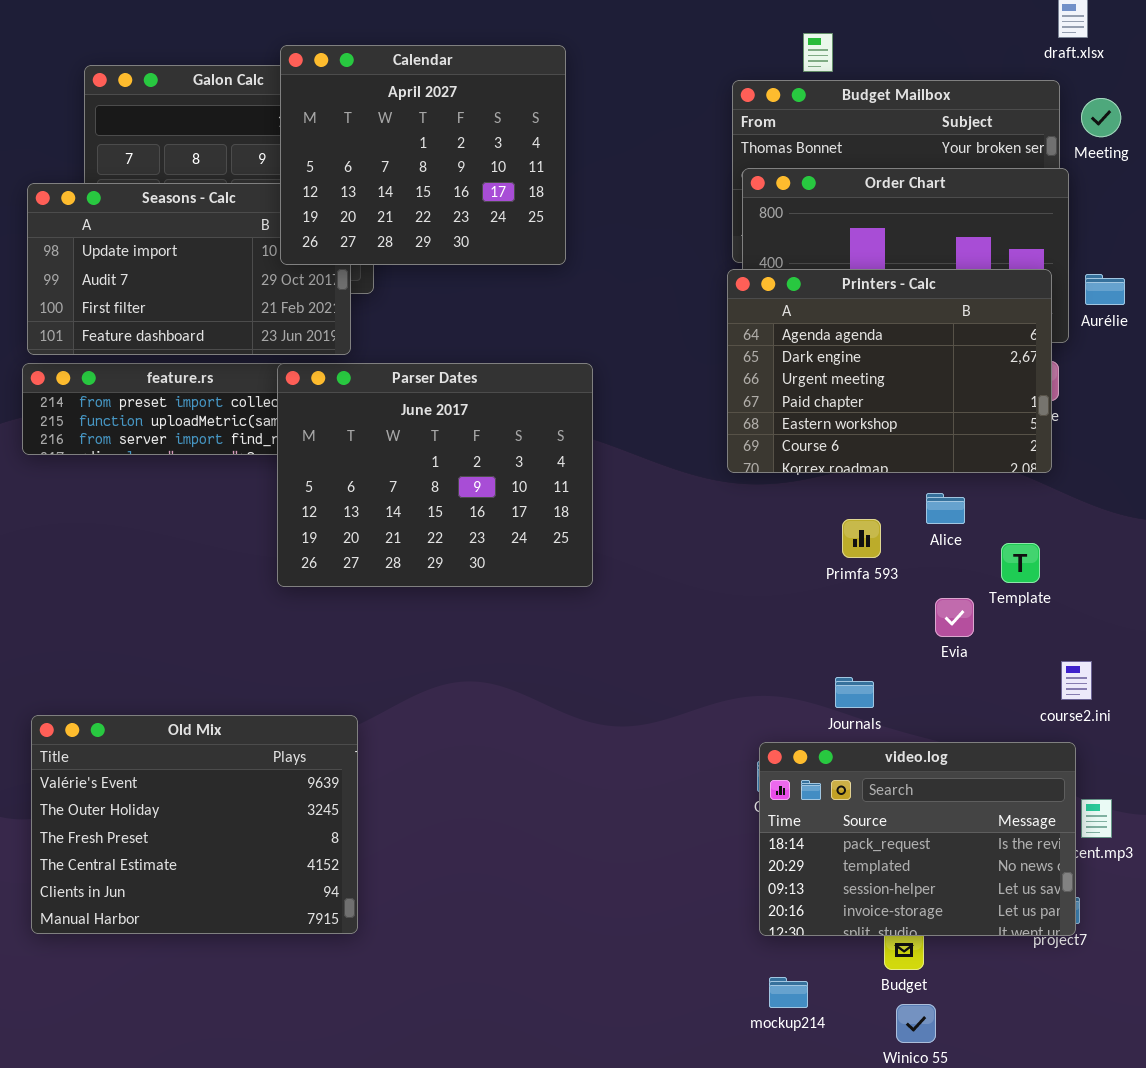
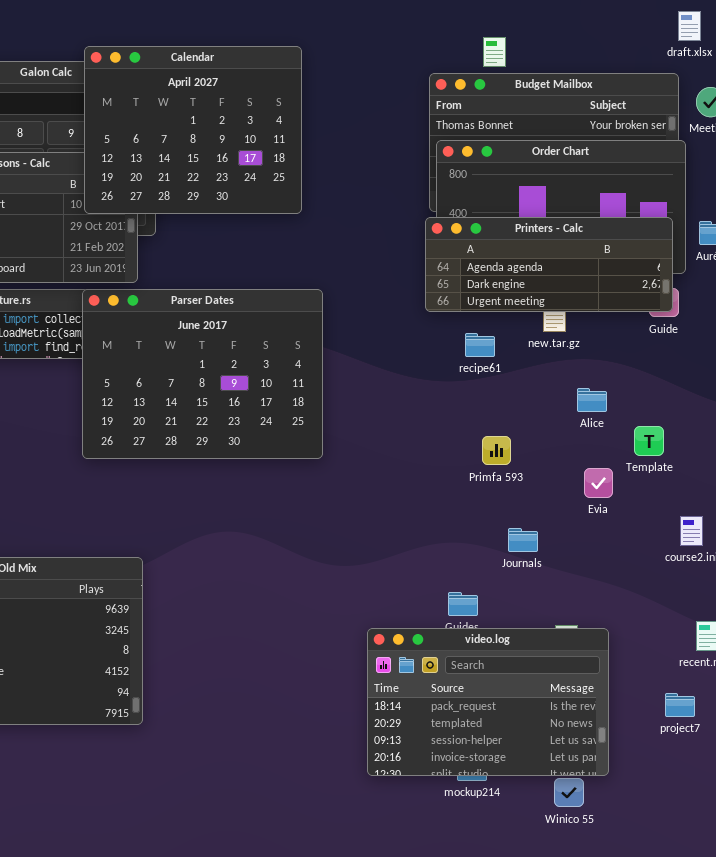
Printers - Calc: [727,269,1052,473] -> [425,217,673,312], resized
Primfa 593: [842,519,881,558] -> [482,436,511,465], moved
video.log: [759,742,1076,936] -> [367,628,609,776], moved

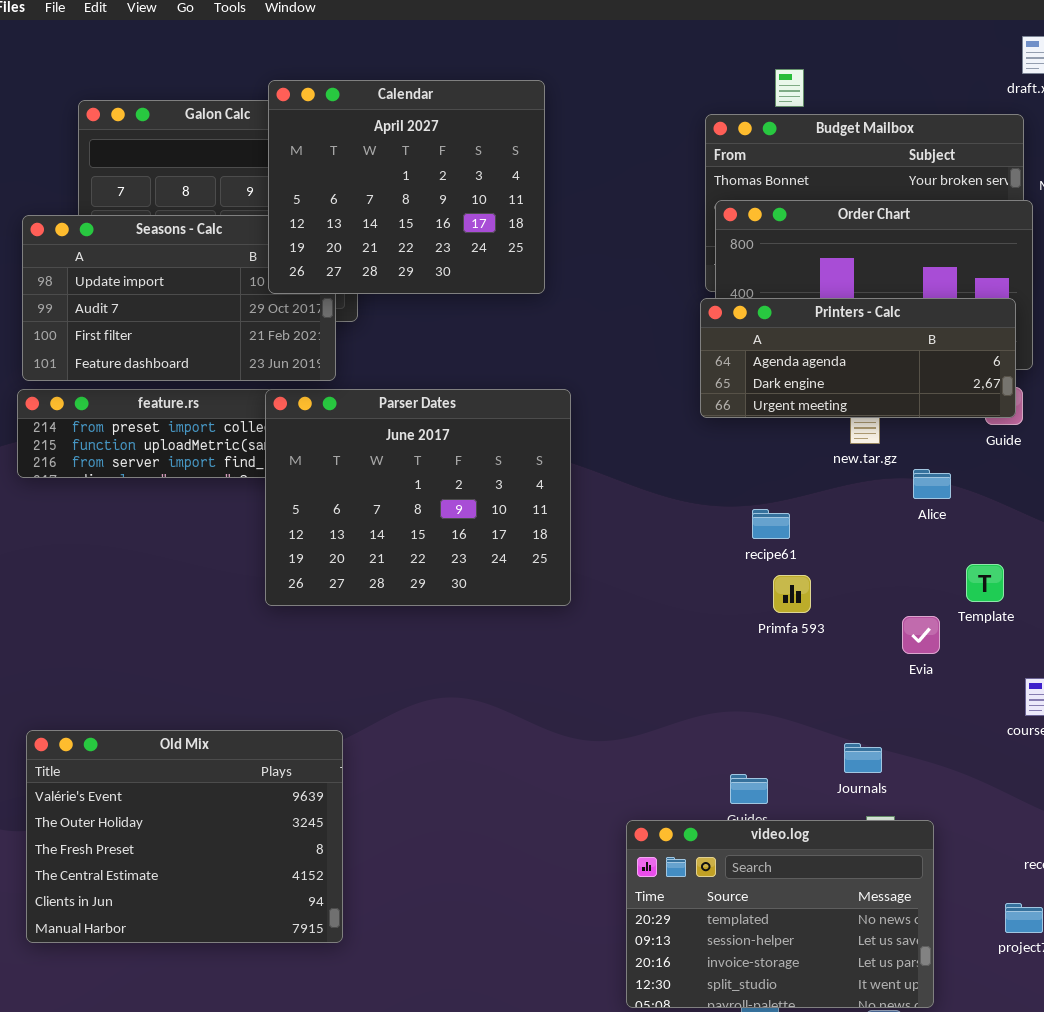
recipe61: [465,333,495,357] -> [752,509,790,539], moved
Alice: [577,388,607,412] -> [913,469,951,499], moved
Journals: [508,528,538,552] -> [844,743,882,773], moved
video.log: [367,628,609,776] -> [626,820,934,1008], scrolled down 1 row

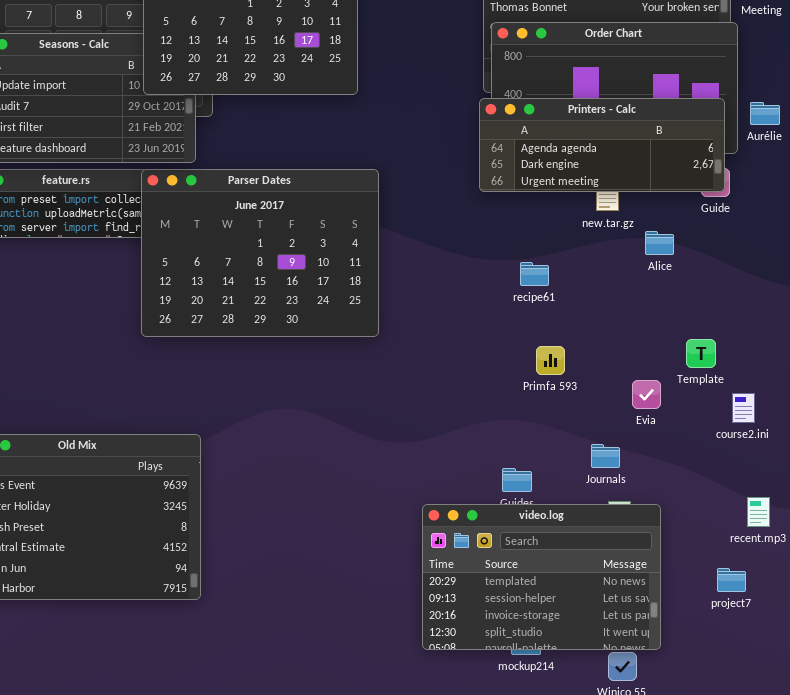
Template: [966,564,1004,602] -> [686,339,716,368], moved
Primfa 593: [773,575,811,613] -> [536,346,565,375], moved
Evia: [902,616,940,654] -> [632,380,661,409], moved

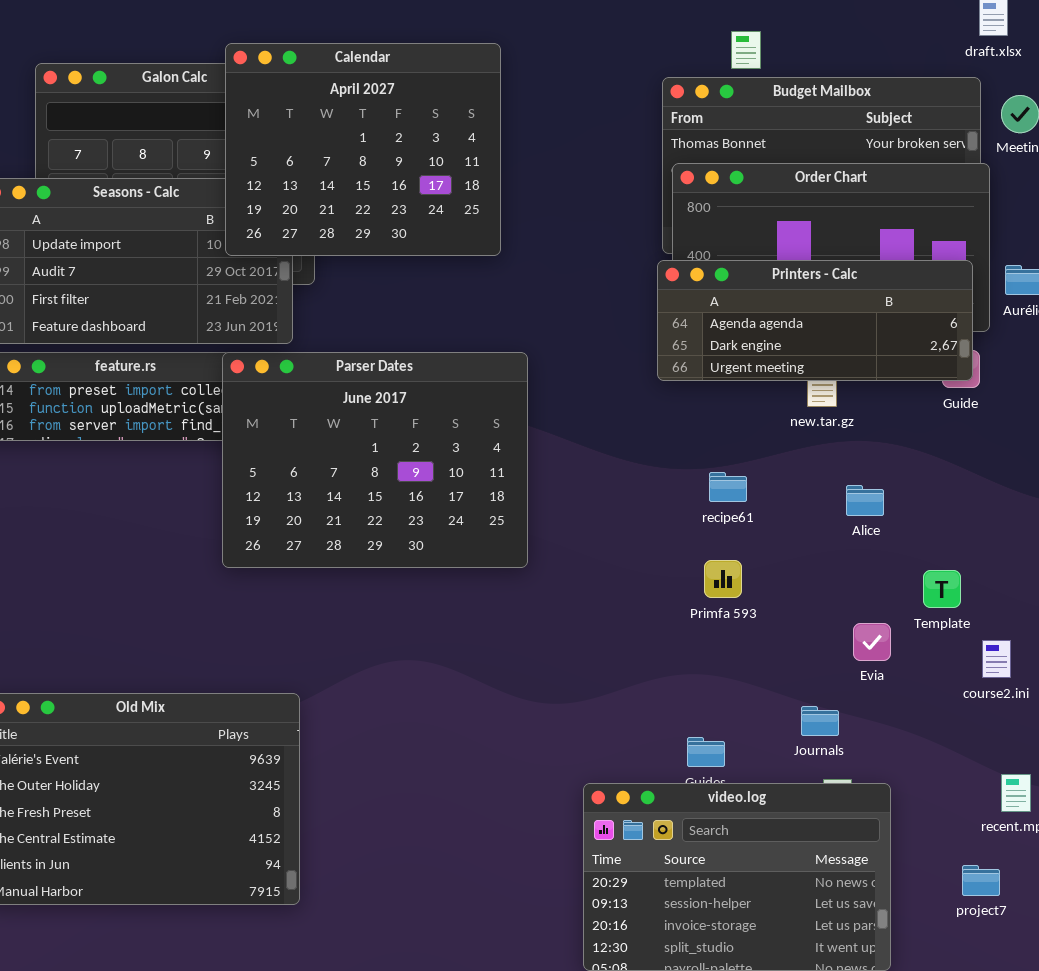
Alice: [645,231,674,255] -> [846,485,884,516], moved
Primfa 593: [536,346,565,375] -> [704,560,742,598], moved

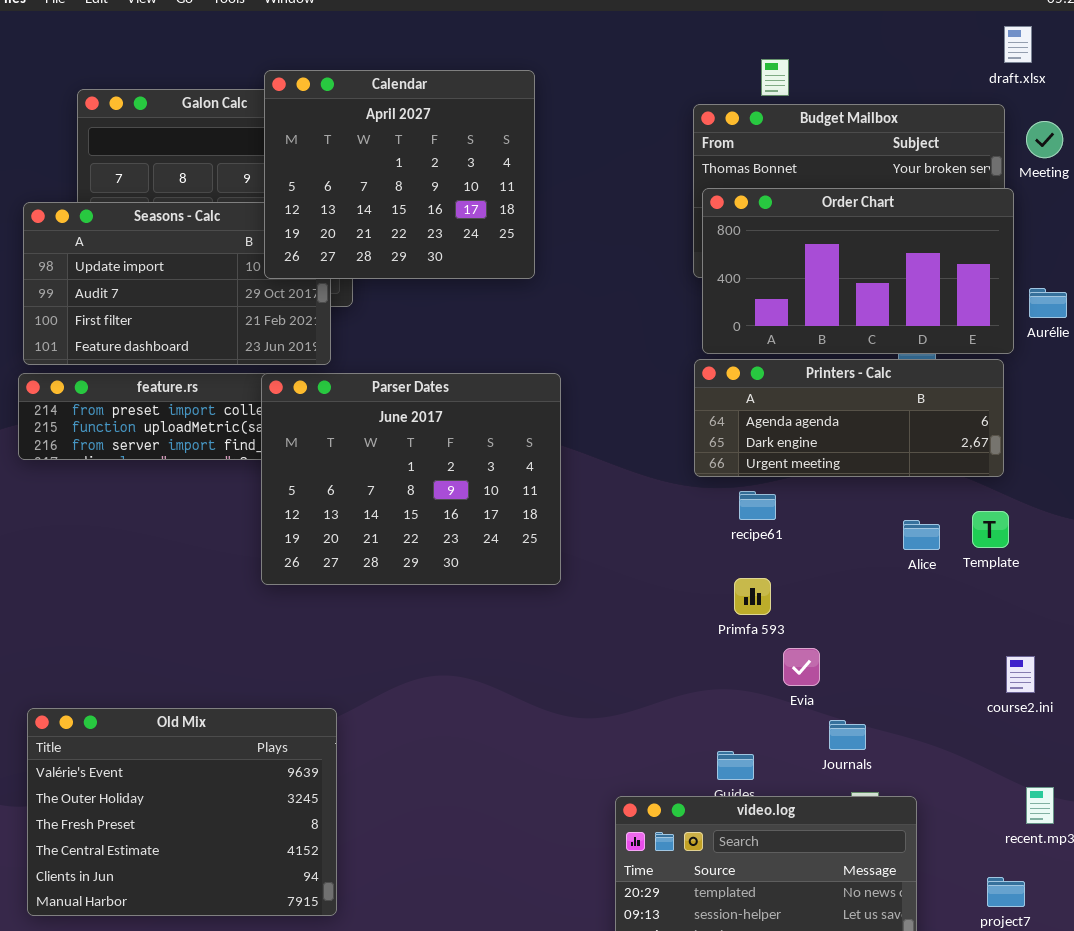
Printers - Calc: [657,260,973,381] -> [694,359,1004,477], moved
Alice: [846,485,884,516] -> [903,520,940,550], moved
Template: [923,570,961,608] -> [972,511,1009,548], moved
Evia: [853,623,891,661] -> [783,648,820,686], moved

